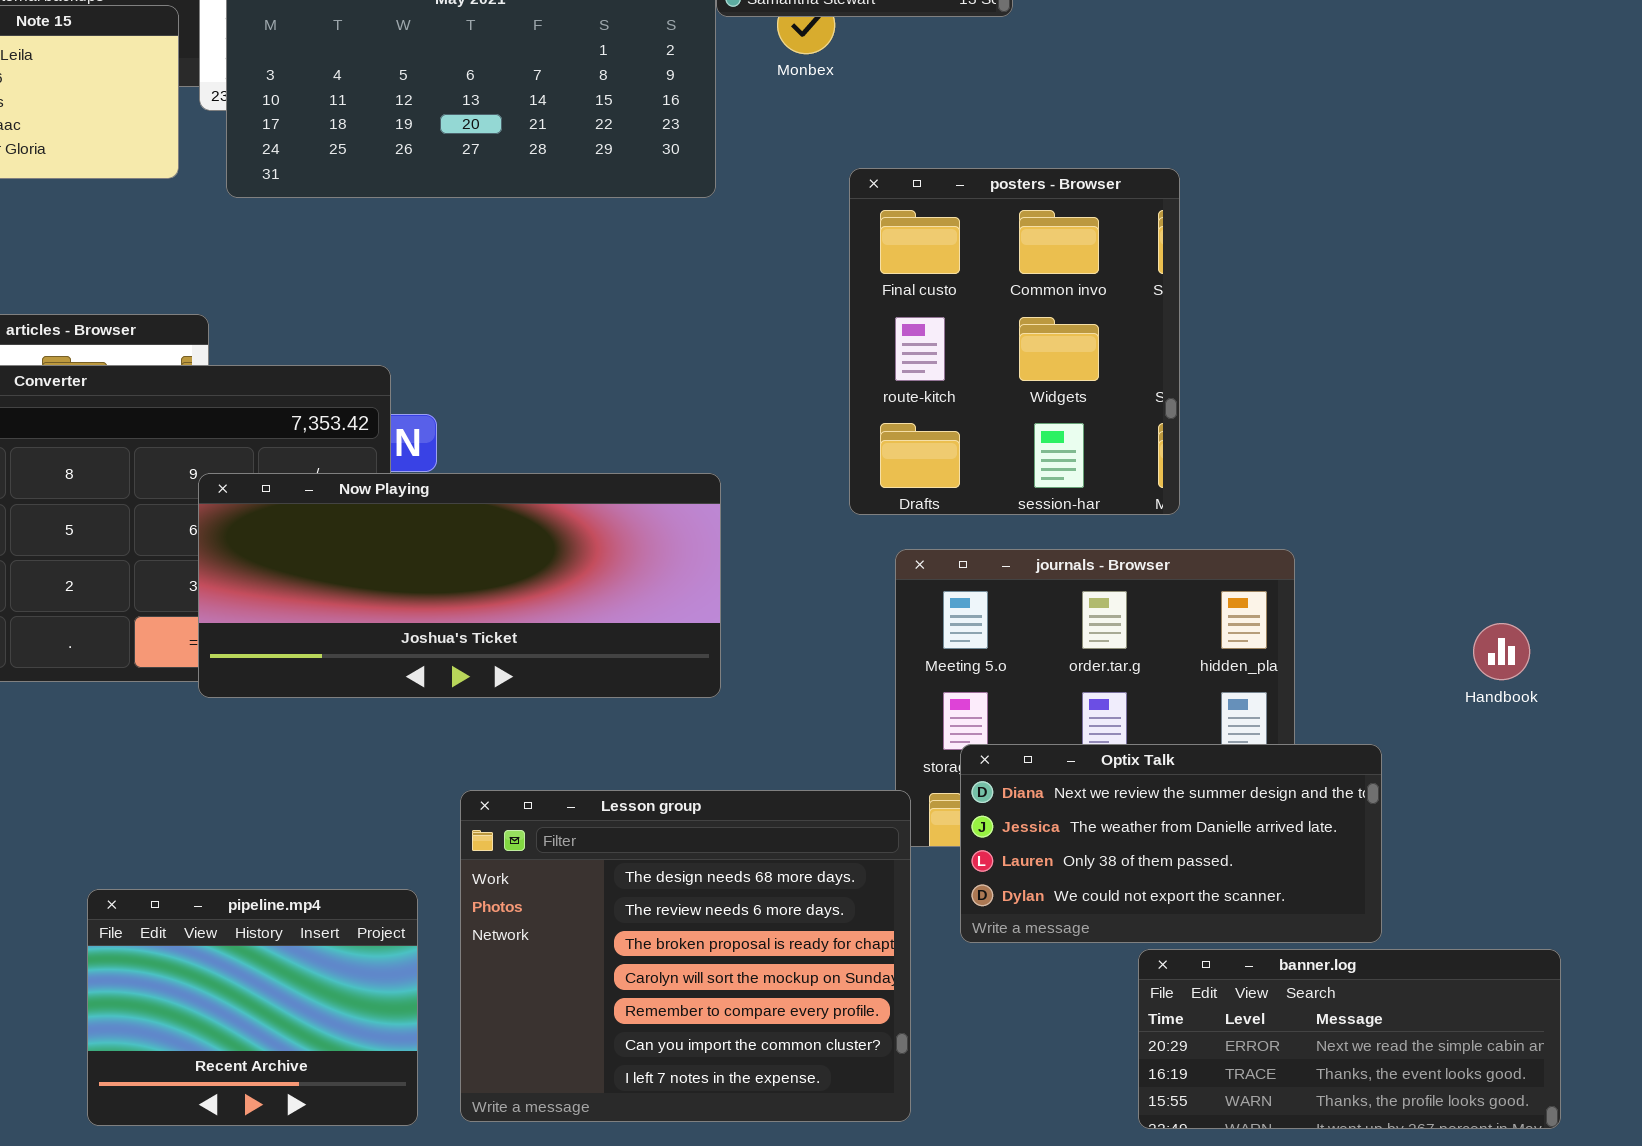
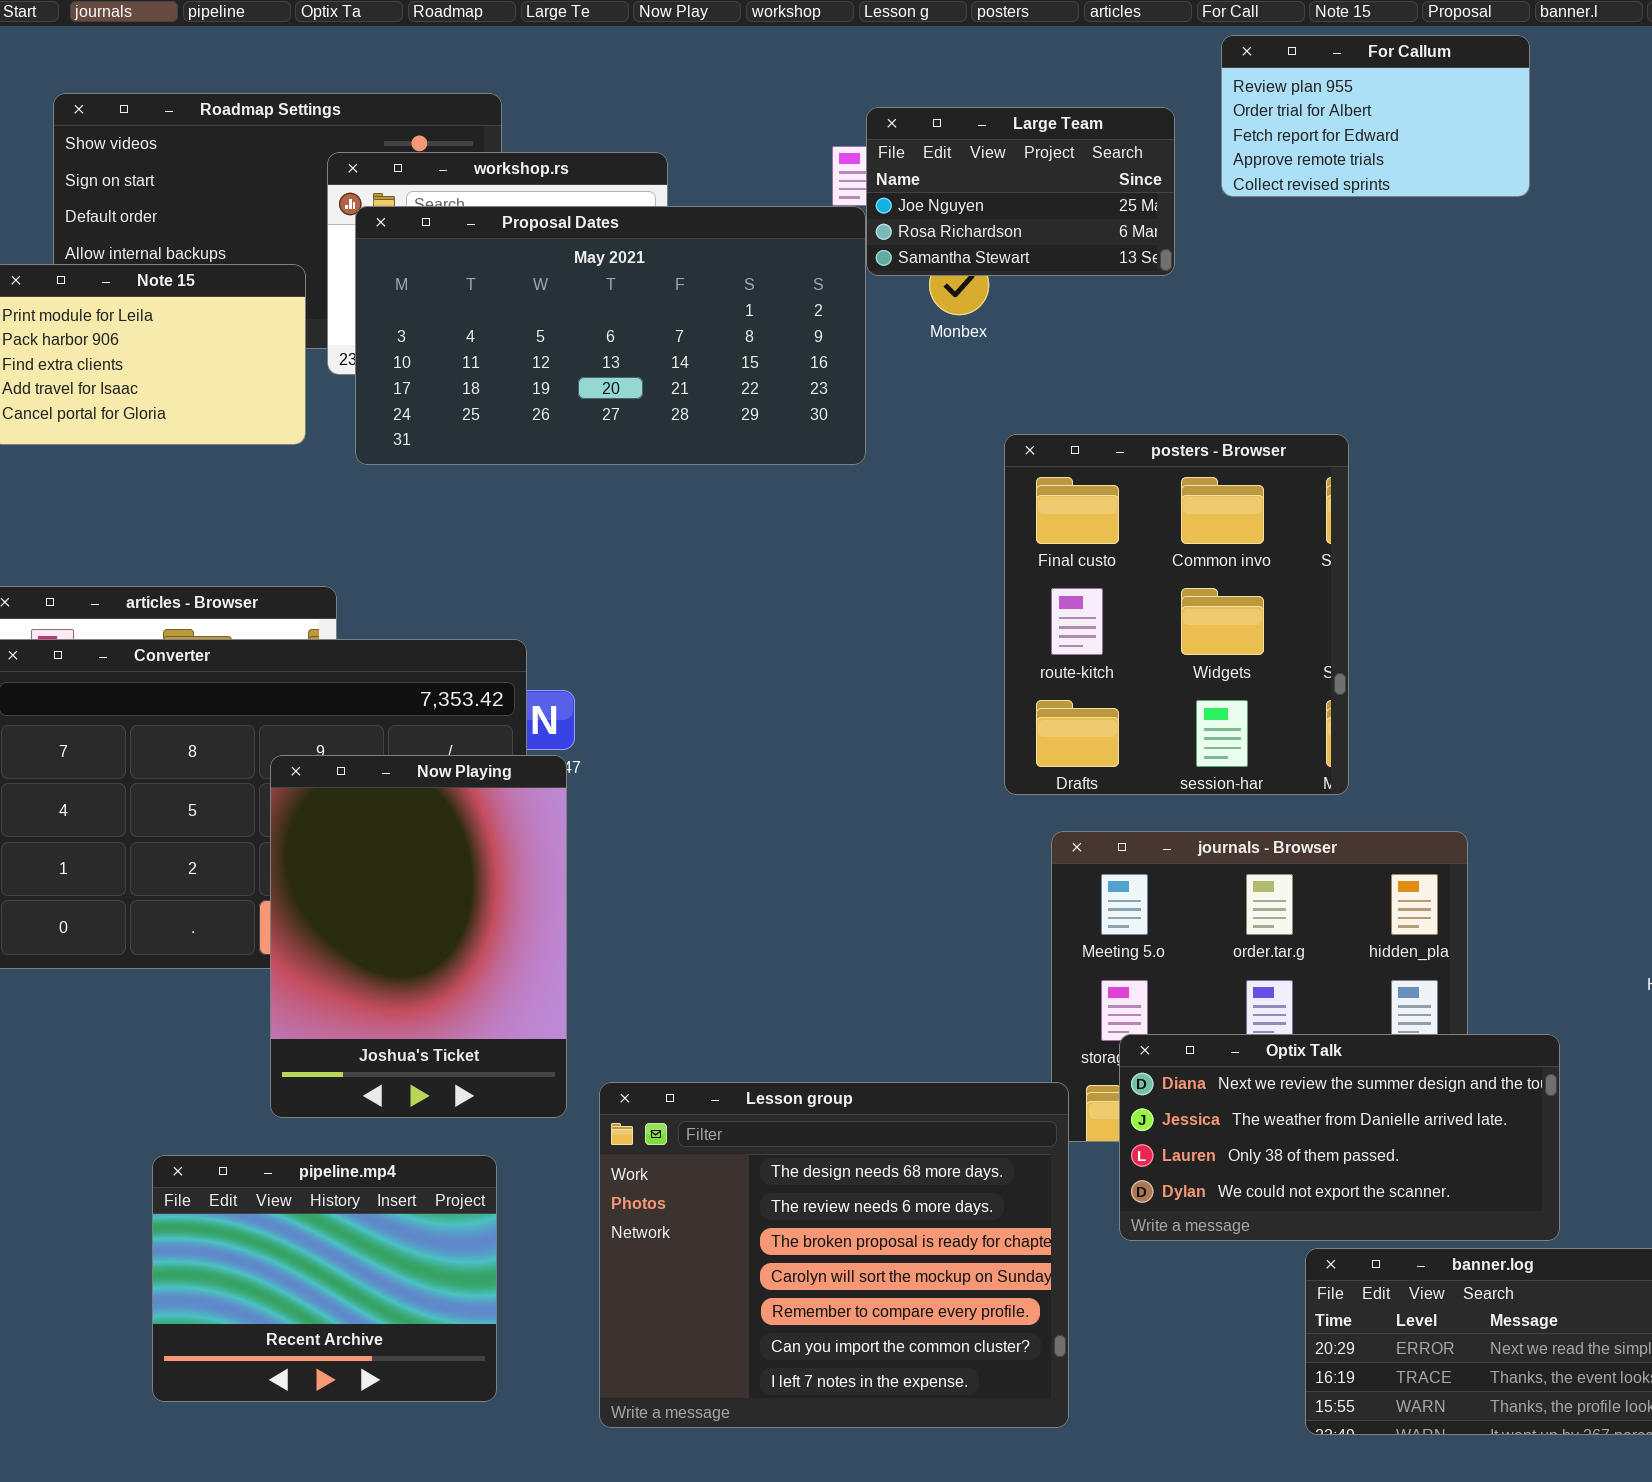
Now Playing: [198,473,721,698] -> [270,755,567,1118], moved, resized
pipeline.mp4: [87,889,418,1126] -> [152,1155,497,1402], moved

